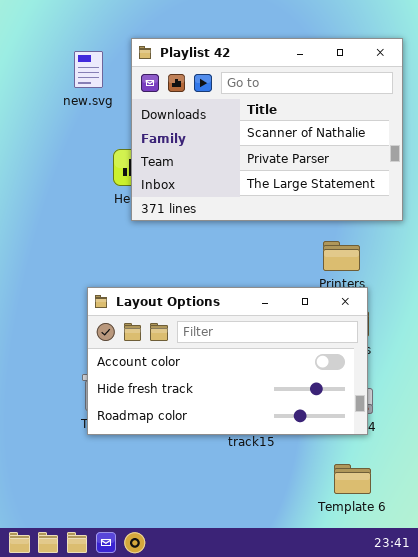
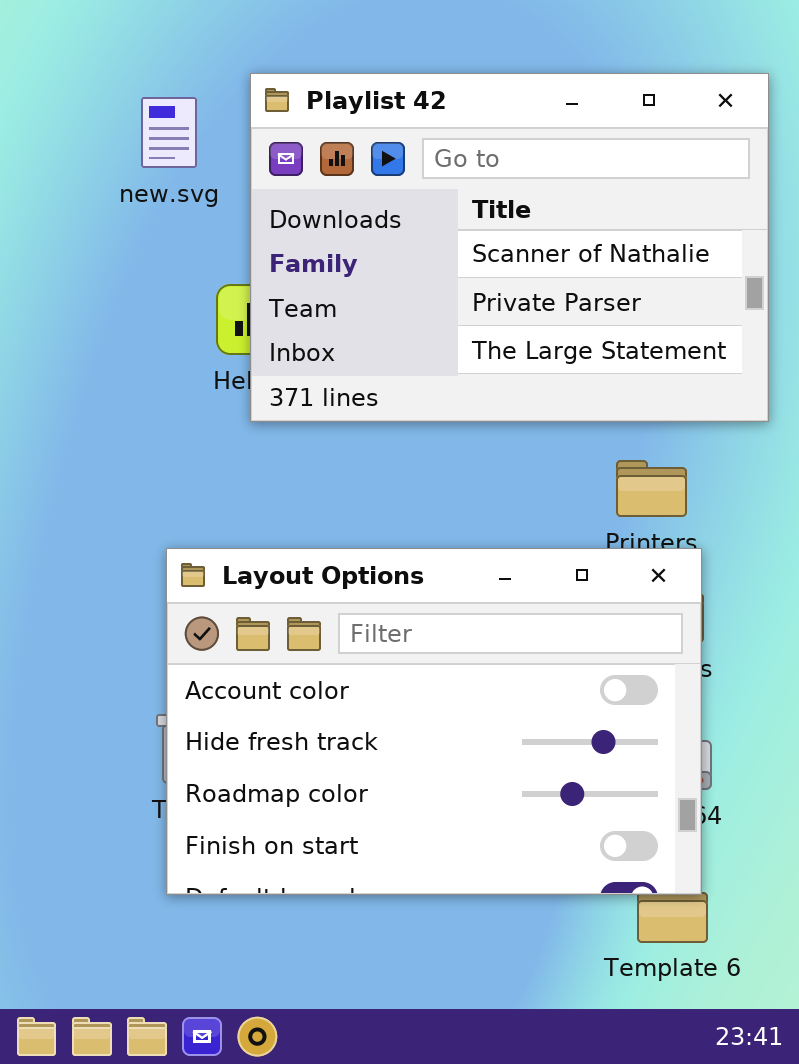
Layout Options: [87,287,368,435] -> [166,548,702,895], resized

